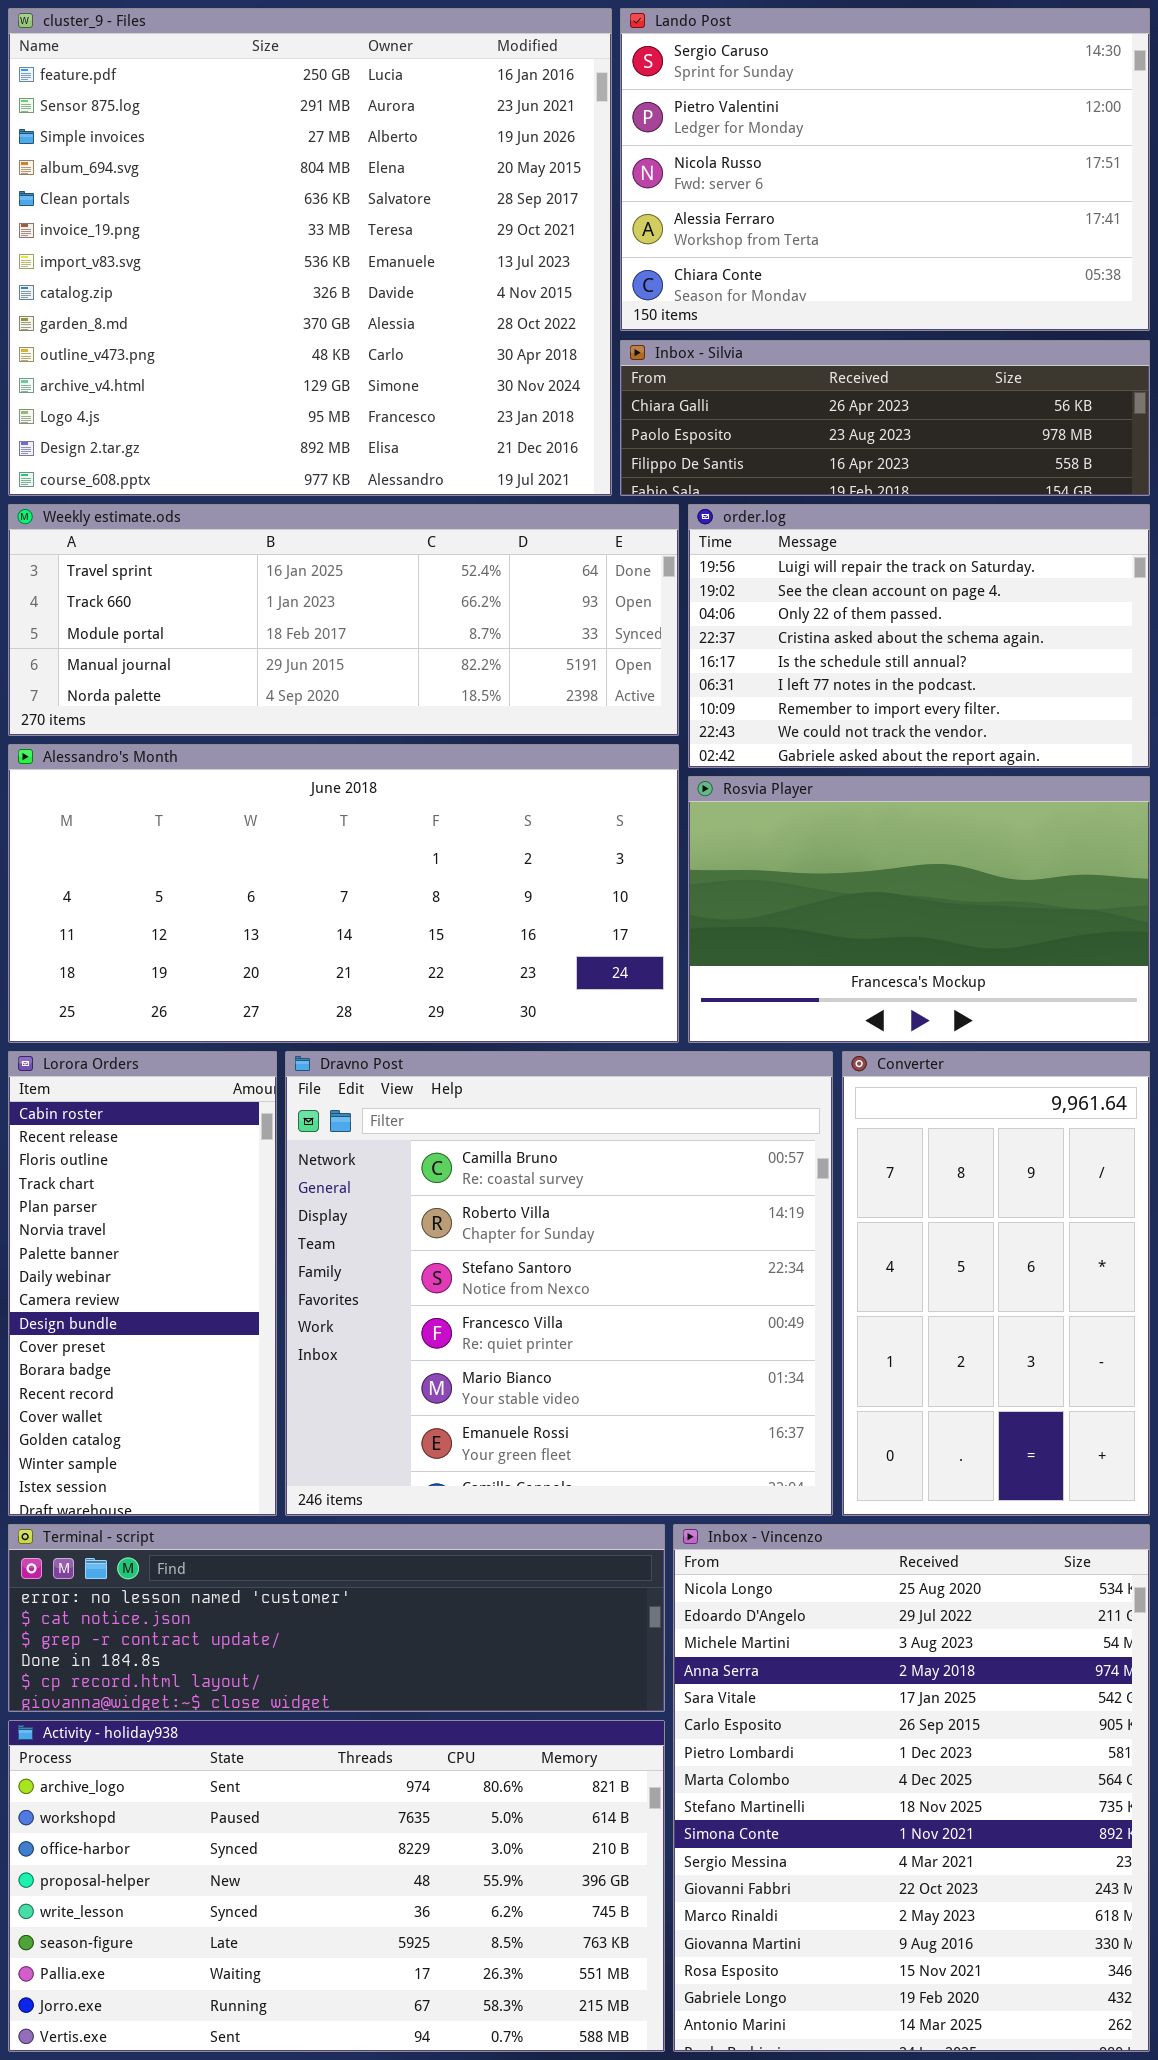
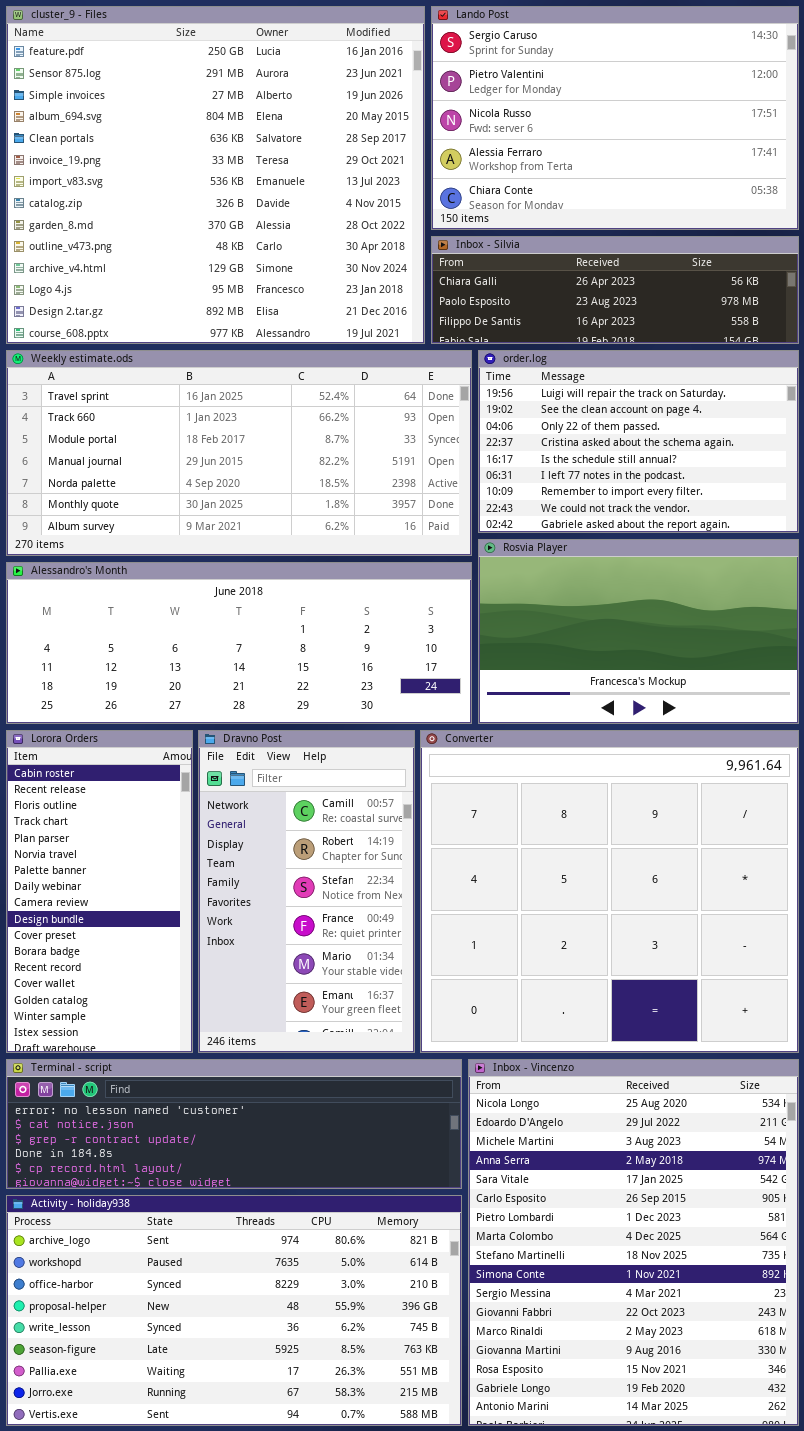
Weekly estimate.ods: [8,504,679,736] -> [6,350,472,556], resized
Alessandro's Month: [8,744,679,1043] -> [6,562,472,724], resized
Dravno Post: [285,1051,833,1516] -> [198,730,415,1053], resized
Converter: [842,1051,1150,1516] -> [420,730,799,1053], resized

